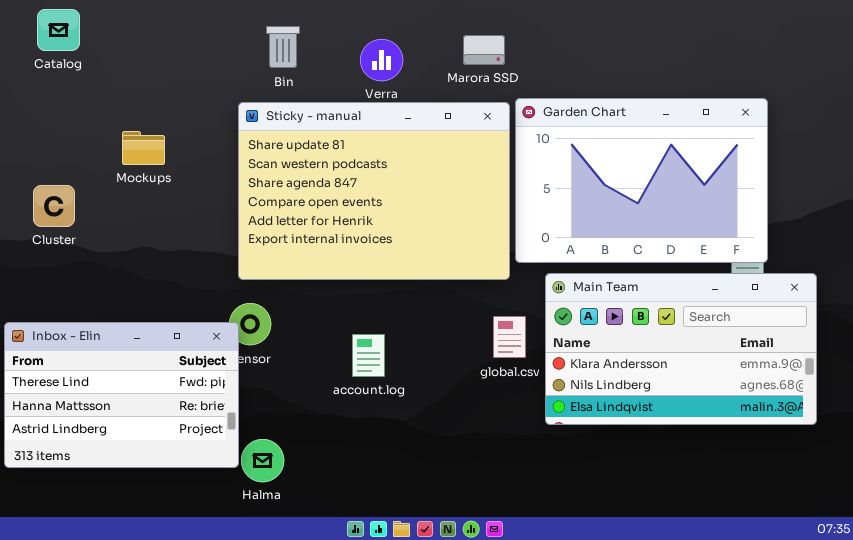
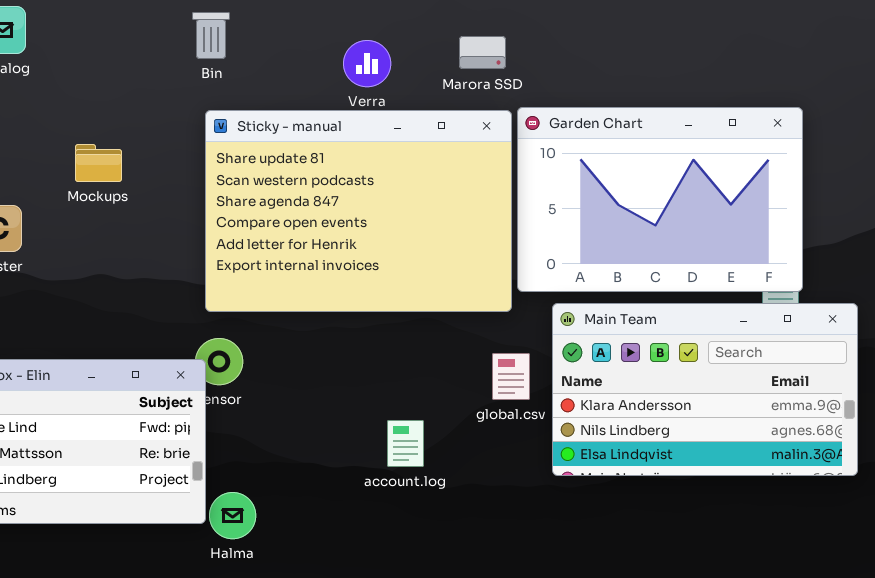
Bin: [266,26,300,68] -> [192,12,230,59], moved
account.log: [352,334,385,377] -> [387,420,424,467], moved

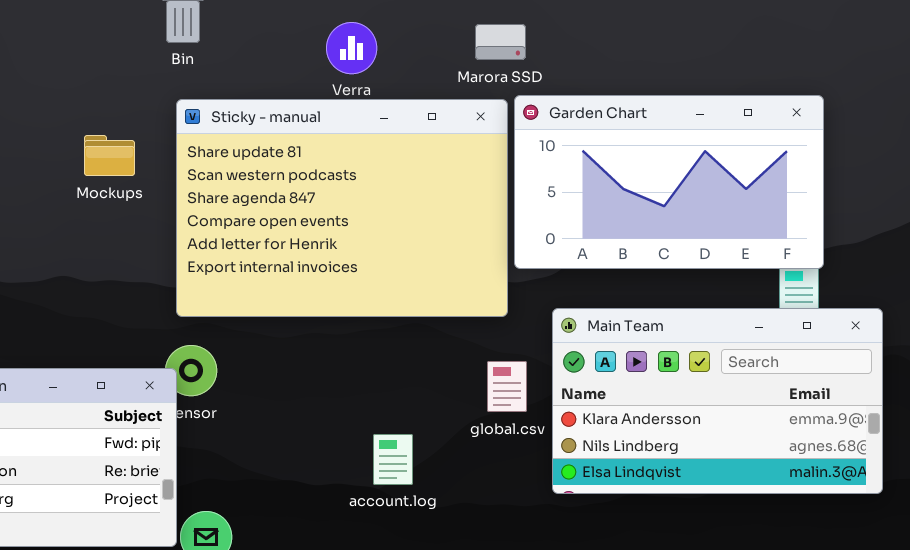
Marora SSD: [459,36,506,69] -> [475,24,526,60], moved
Garden Chart: [517,107,803,292] -> [514,95,824,269], resized
Mockups: [75,144,122,182] -> [84,135,135,176], moved

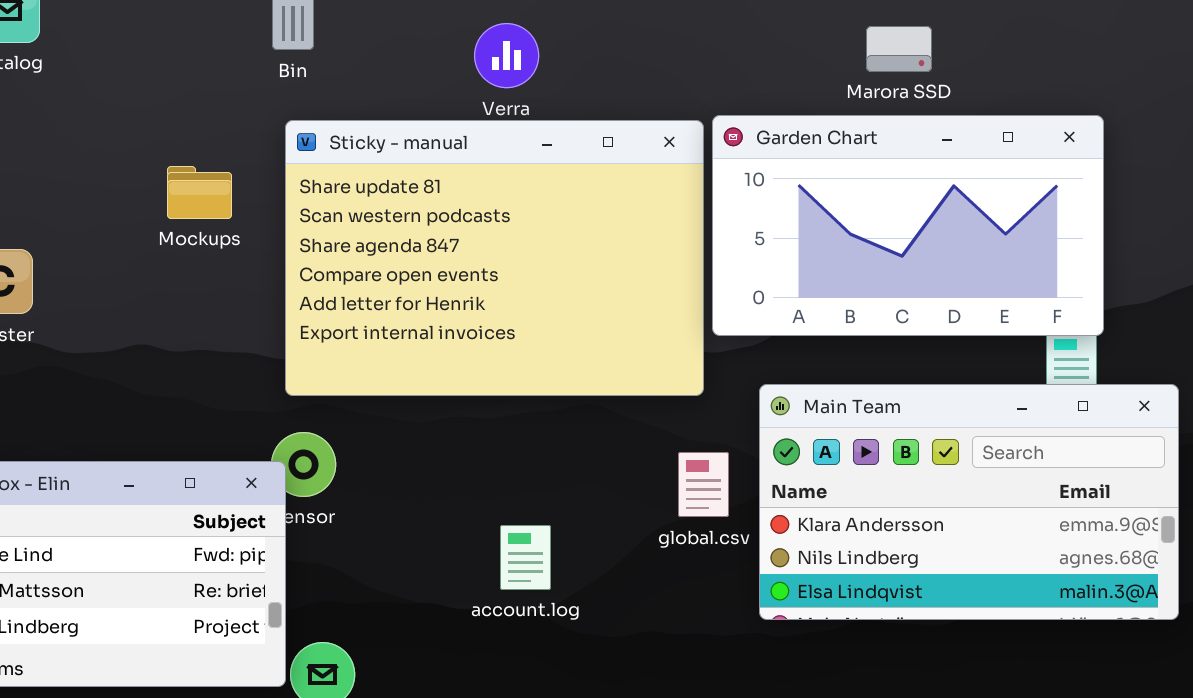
Marora SSD: [475,24,526,60] -> [866,26,932,72], moved
account.log: [373,434,413,485] -> [500,525,551,590], moved

